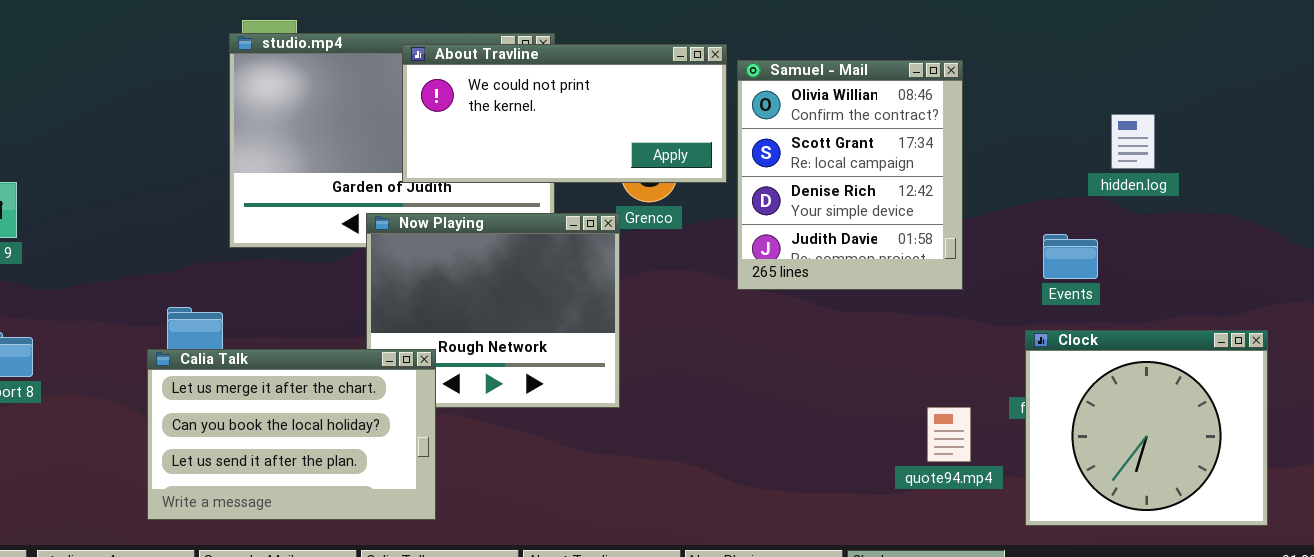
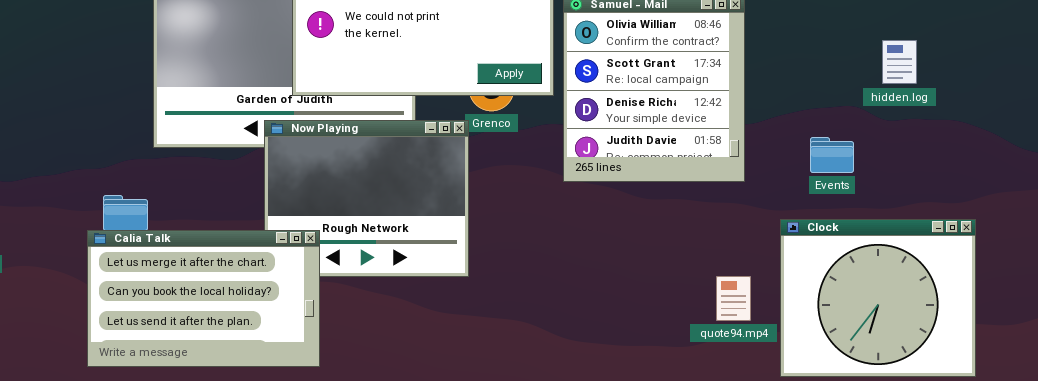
hidden.log: [1111,114,1155,169] -> [882,40,917,84], moved
Clock: [1025,330,1268,526] -> [780,219,976,377], moved

